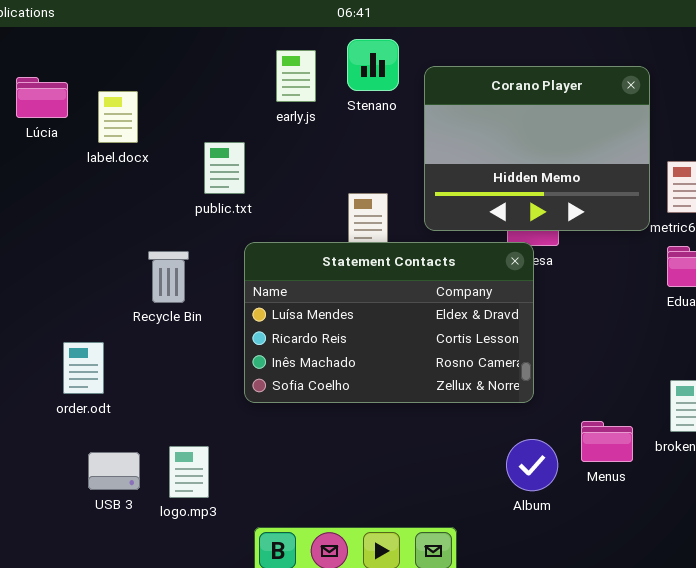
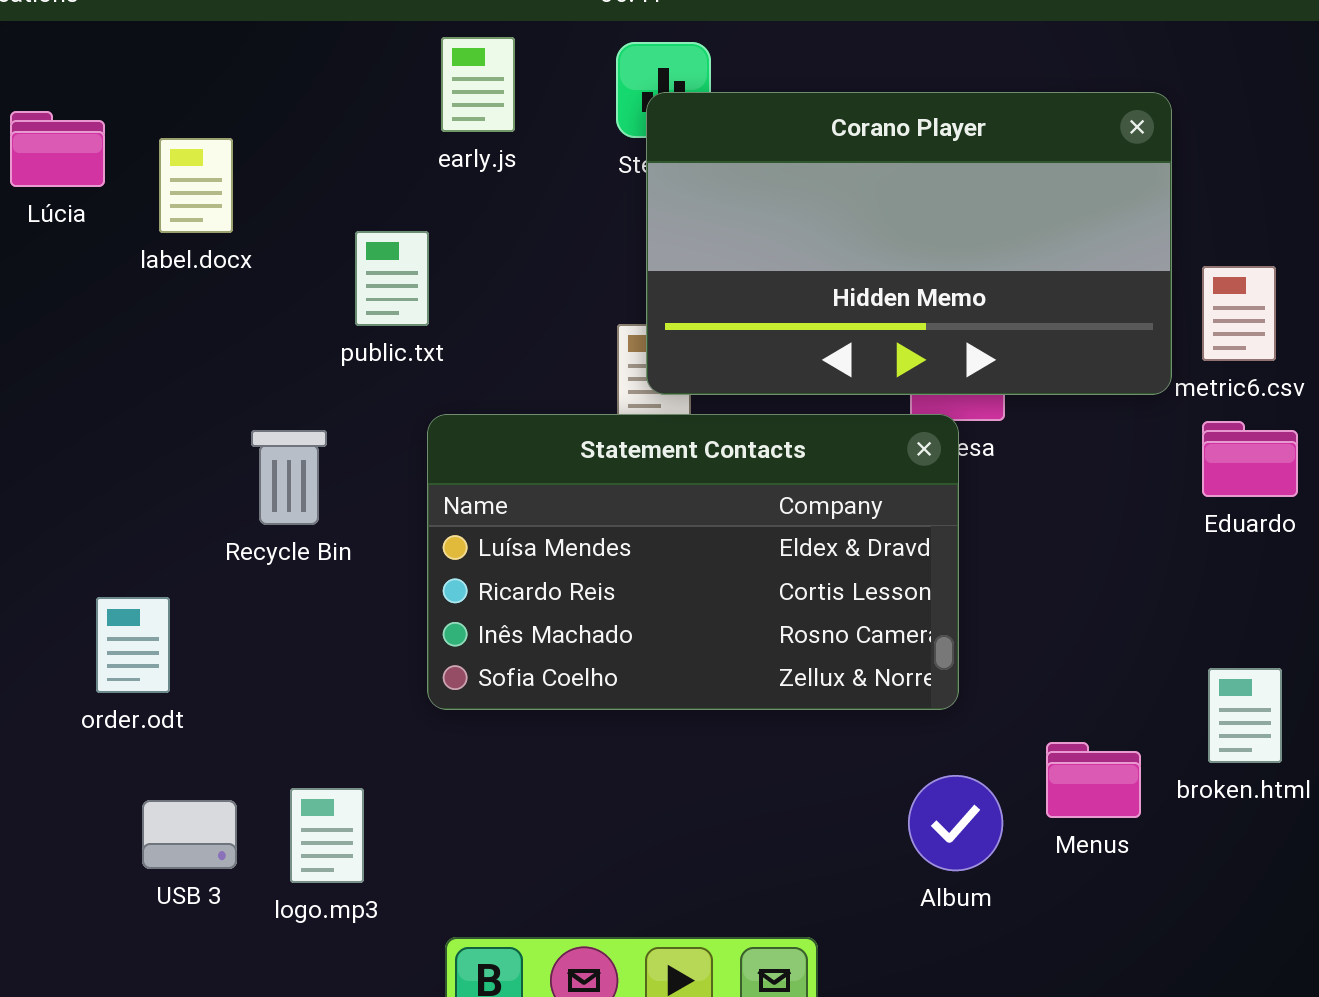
early.js: [276,50,316,102] -> [441,37,515,132], moved
Corano Player: [424,66,650,231] -> [646,92,1172,395], resized

